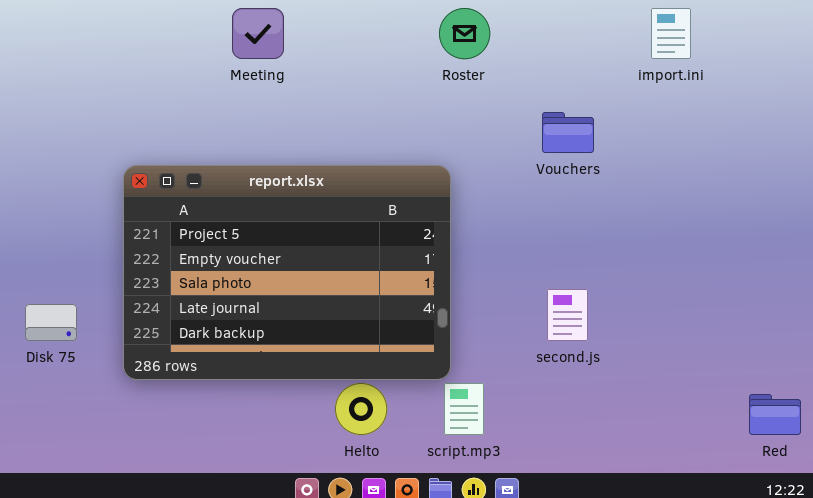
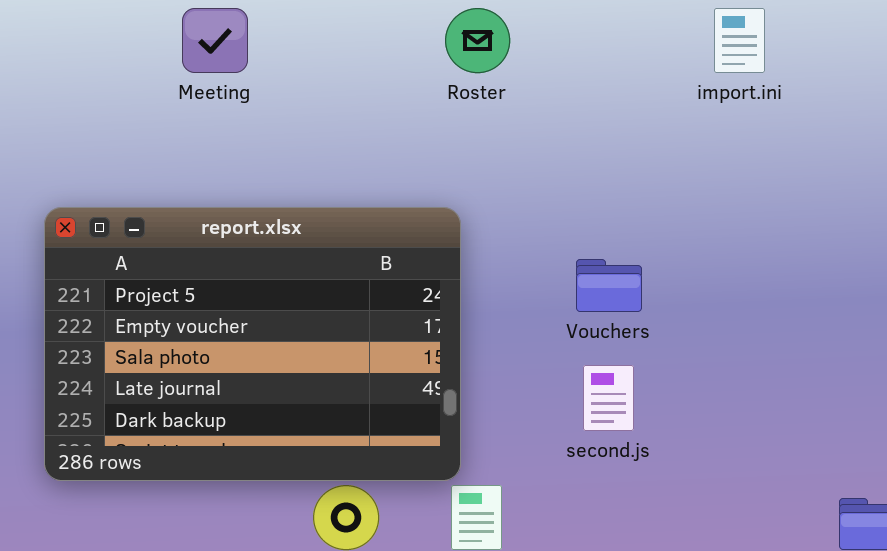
Vouchers: [542,112,594,153] -> [576,259,642,312], moved

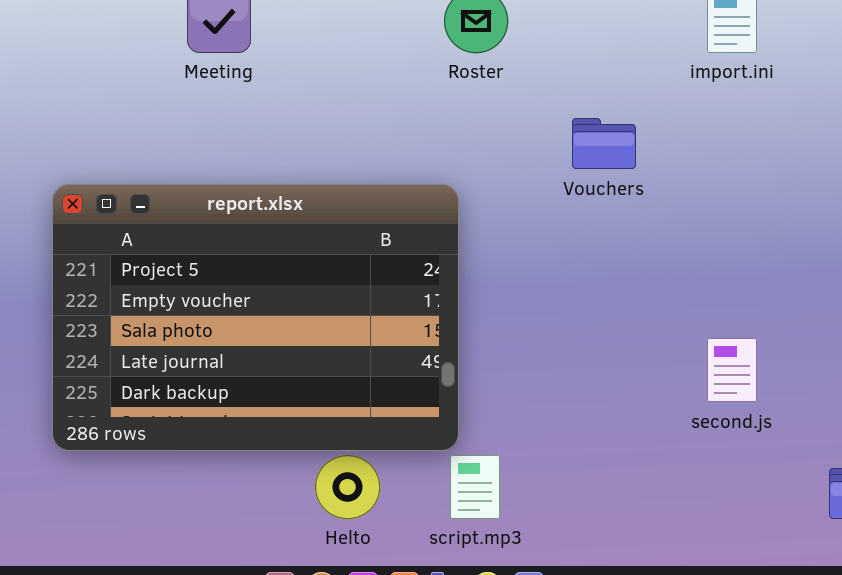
Vouchers: [576,259,642,312] -> [572,118,636,169], moved
second.js: [583,365,634,431] -> [707,338,757,402], moved

